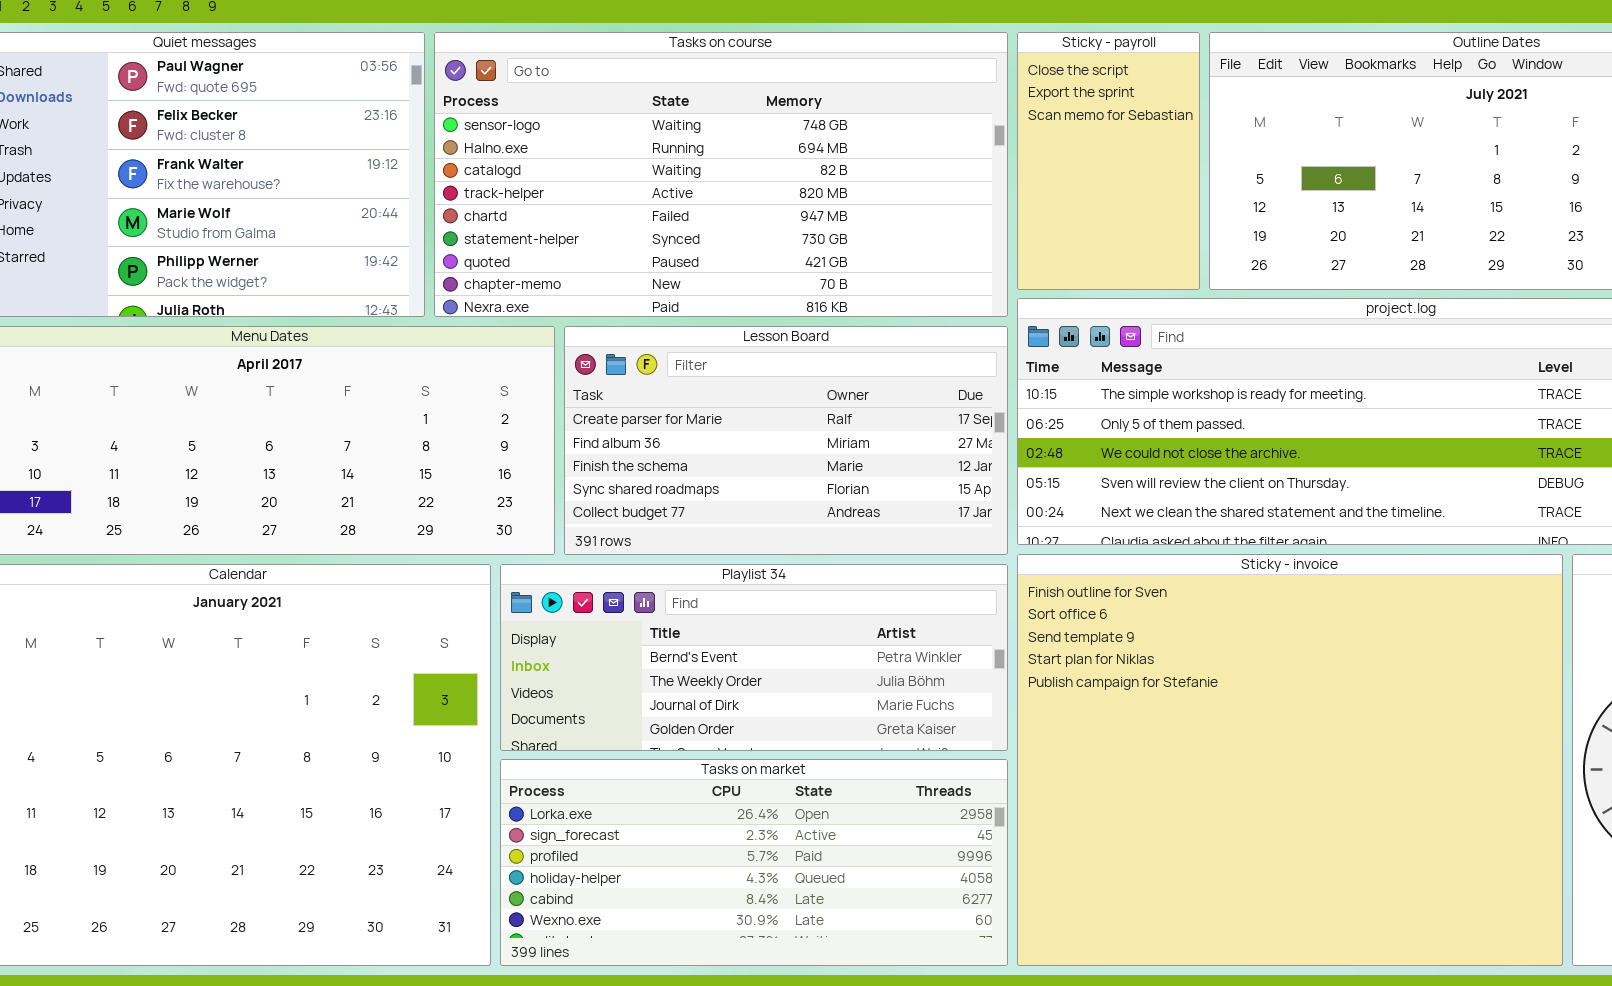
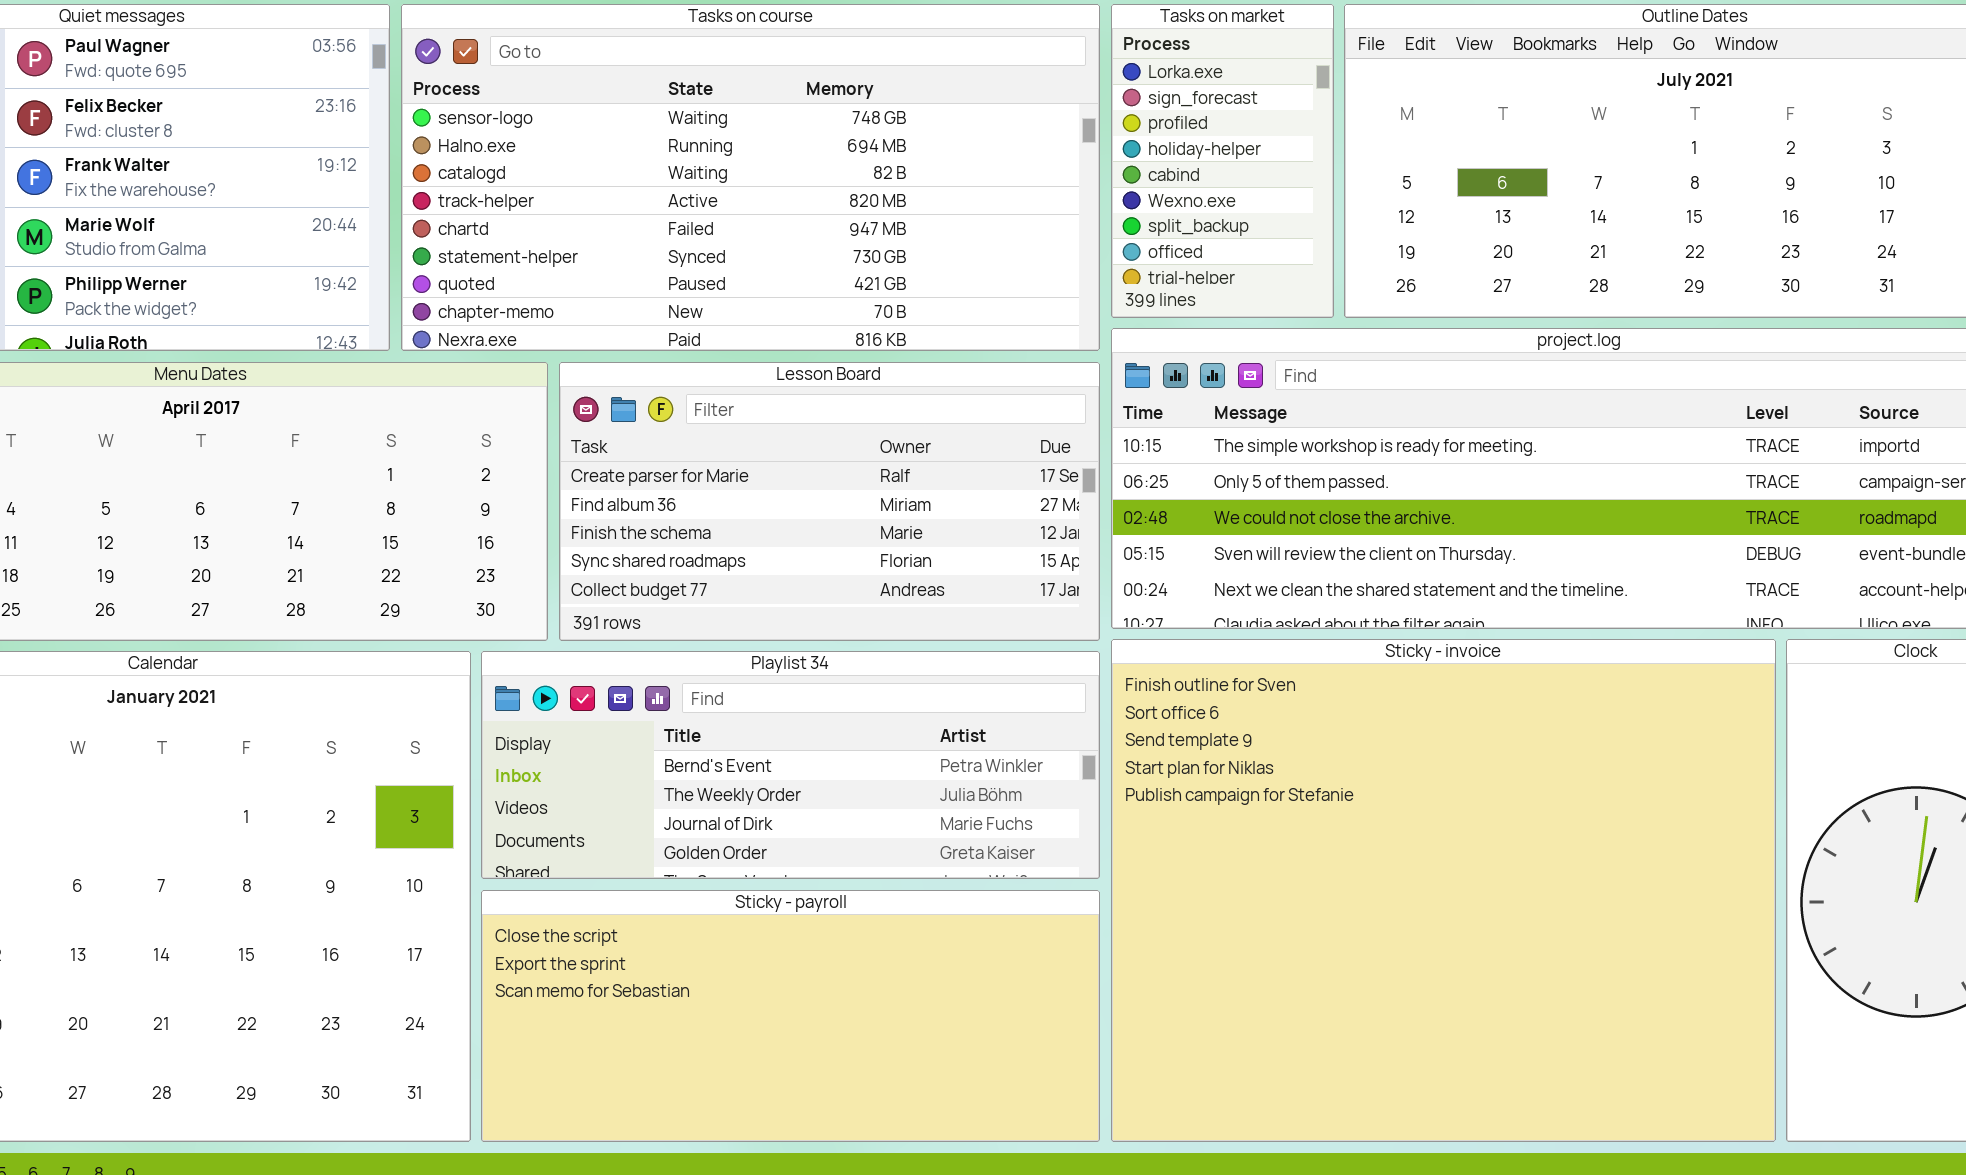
Sticky - payroll: [1017,32,1200,290] -> [481,890,1100,1142], moved, resized
Tasks on market: [500,759,1008,966] -> [1111,4,1334,318], moved, resized

